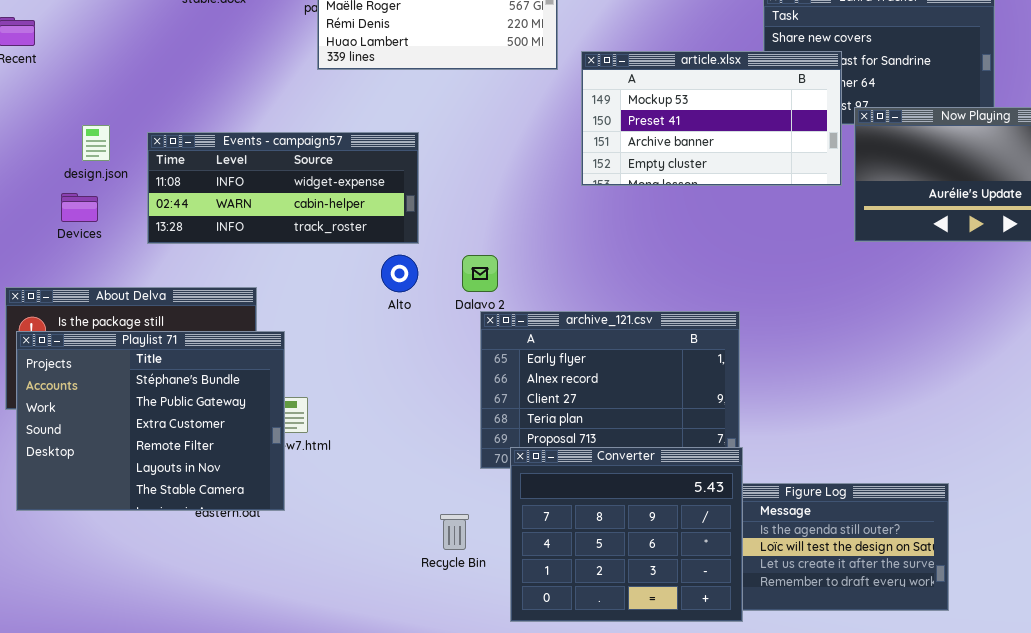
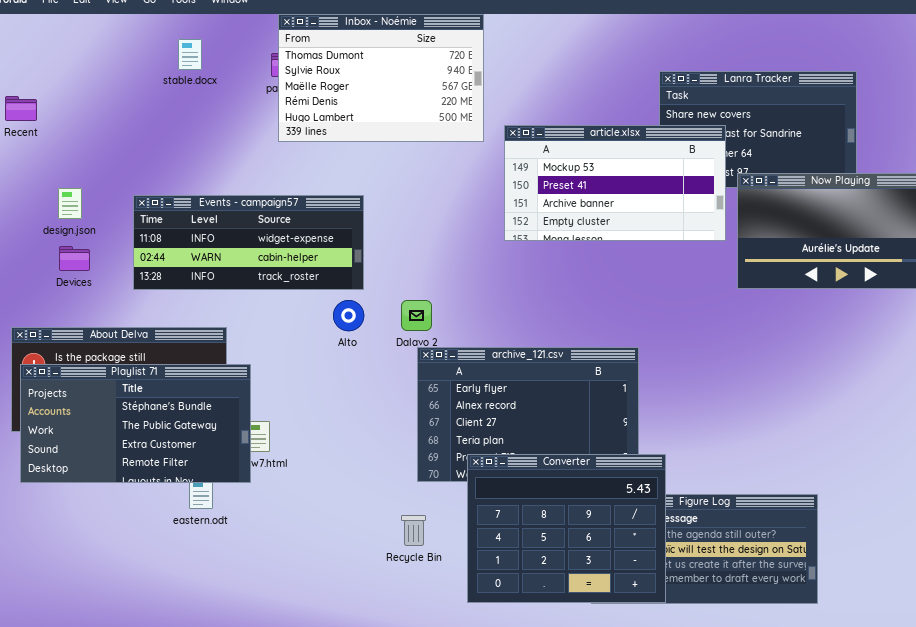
design.json: [82,125,110,161] -> [58,188,82,219], moved
Playlist 71: [16,331,285,511] -> [20,364,251,483], resized
Converter: [510,447,743,622] -> [467,454,666,603], moved
Recycle Bin: [440,514,469,550] -> [401,515,426,546], moved

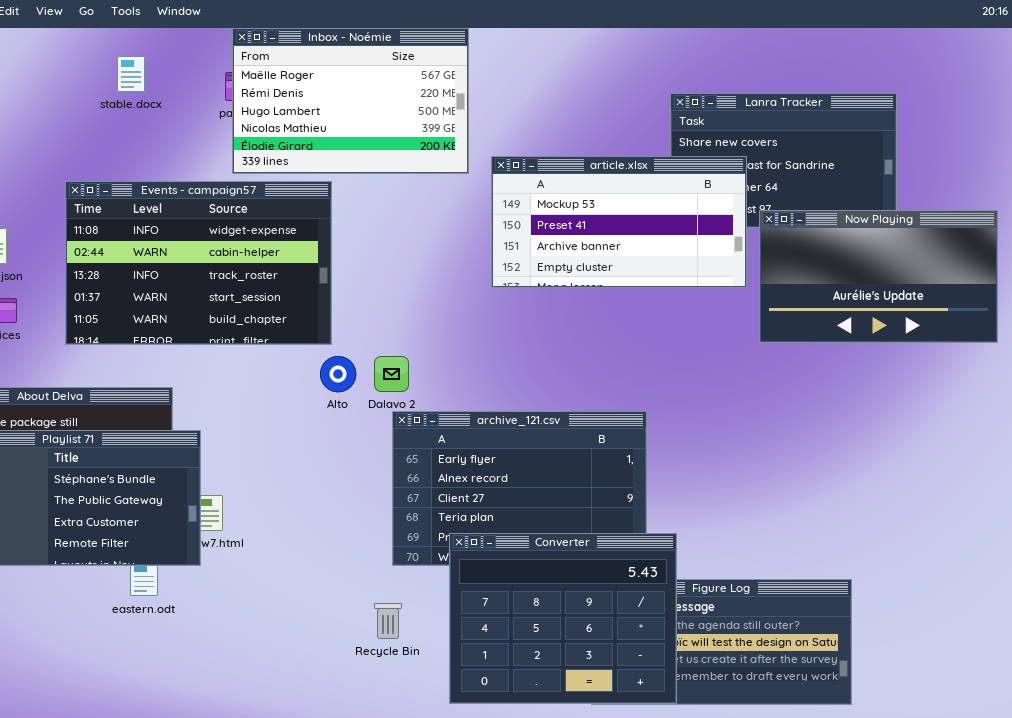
Inbox - Noémie: [278,14,484,142] -> [232,28,469,174], scrolled down 2 rows
Events - campaign57: [133,195,364,290] -> [65,181,332,345], resized
Alto: [333,300,364,331] -> [320,356,356,392], moved

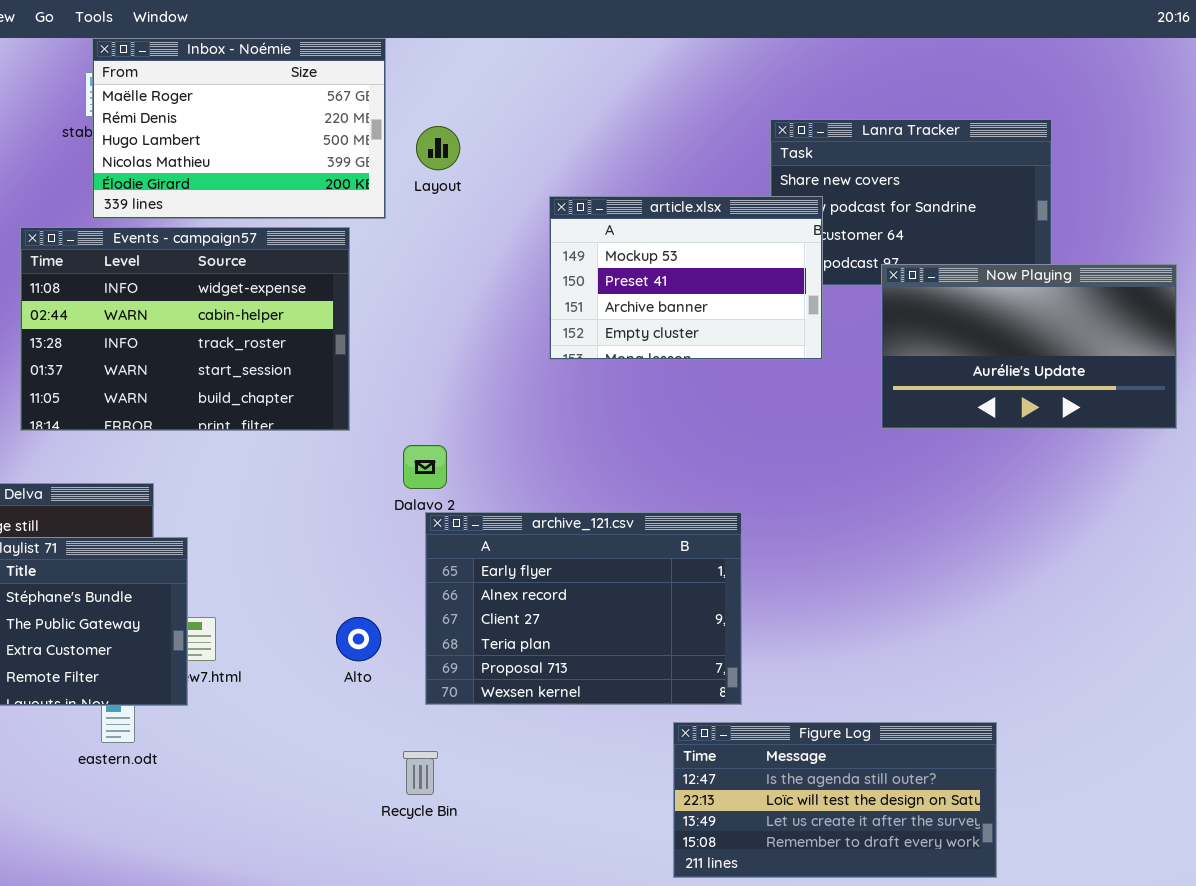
Inbox - Noémie: [232,28,469,174] -> [92,38,386,219], moved
article.xlsx: [491,156,747,288] -> [549,196,823,360], resized
Alto: [320,356,356,392] -> [336,617,381,661], moved
Converter: [449,533,677,704] -> none, closed

